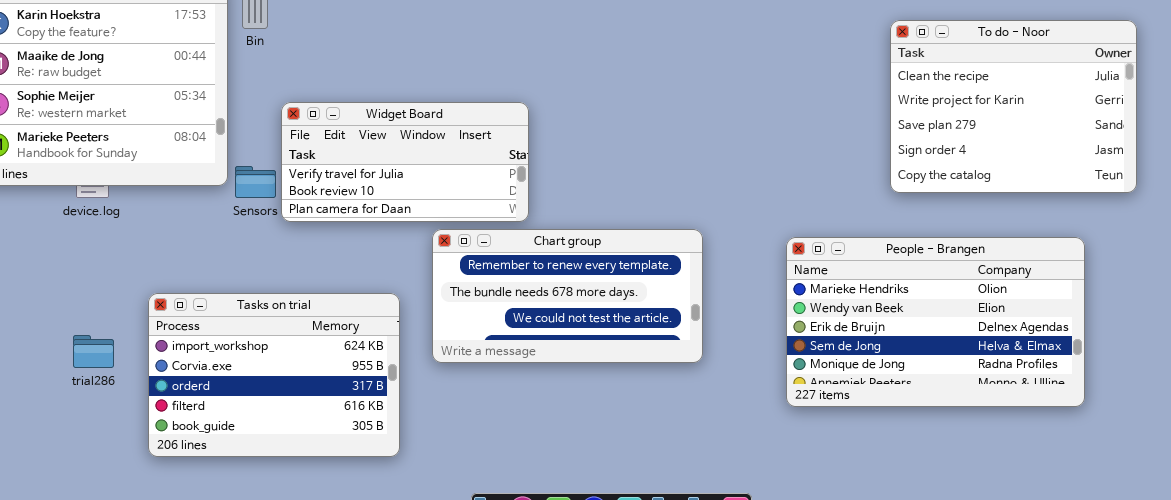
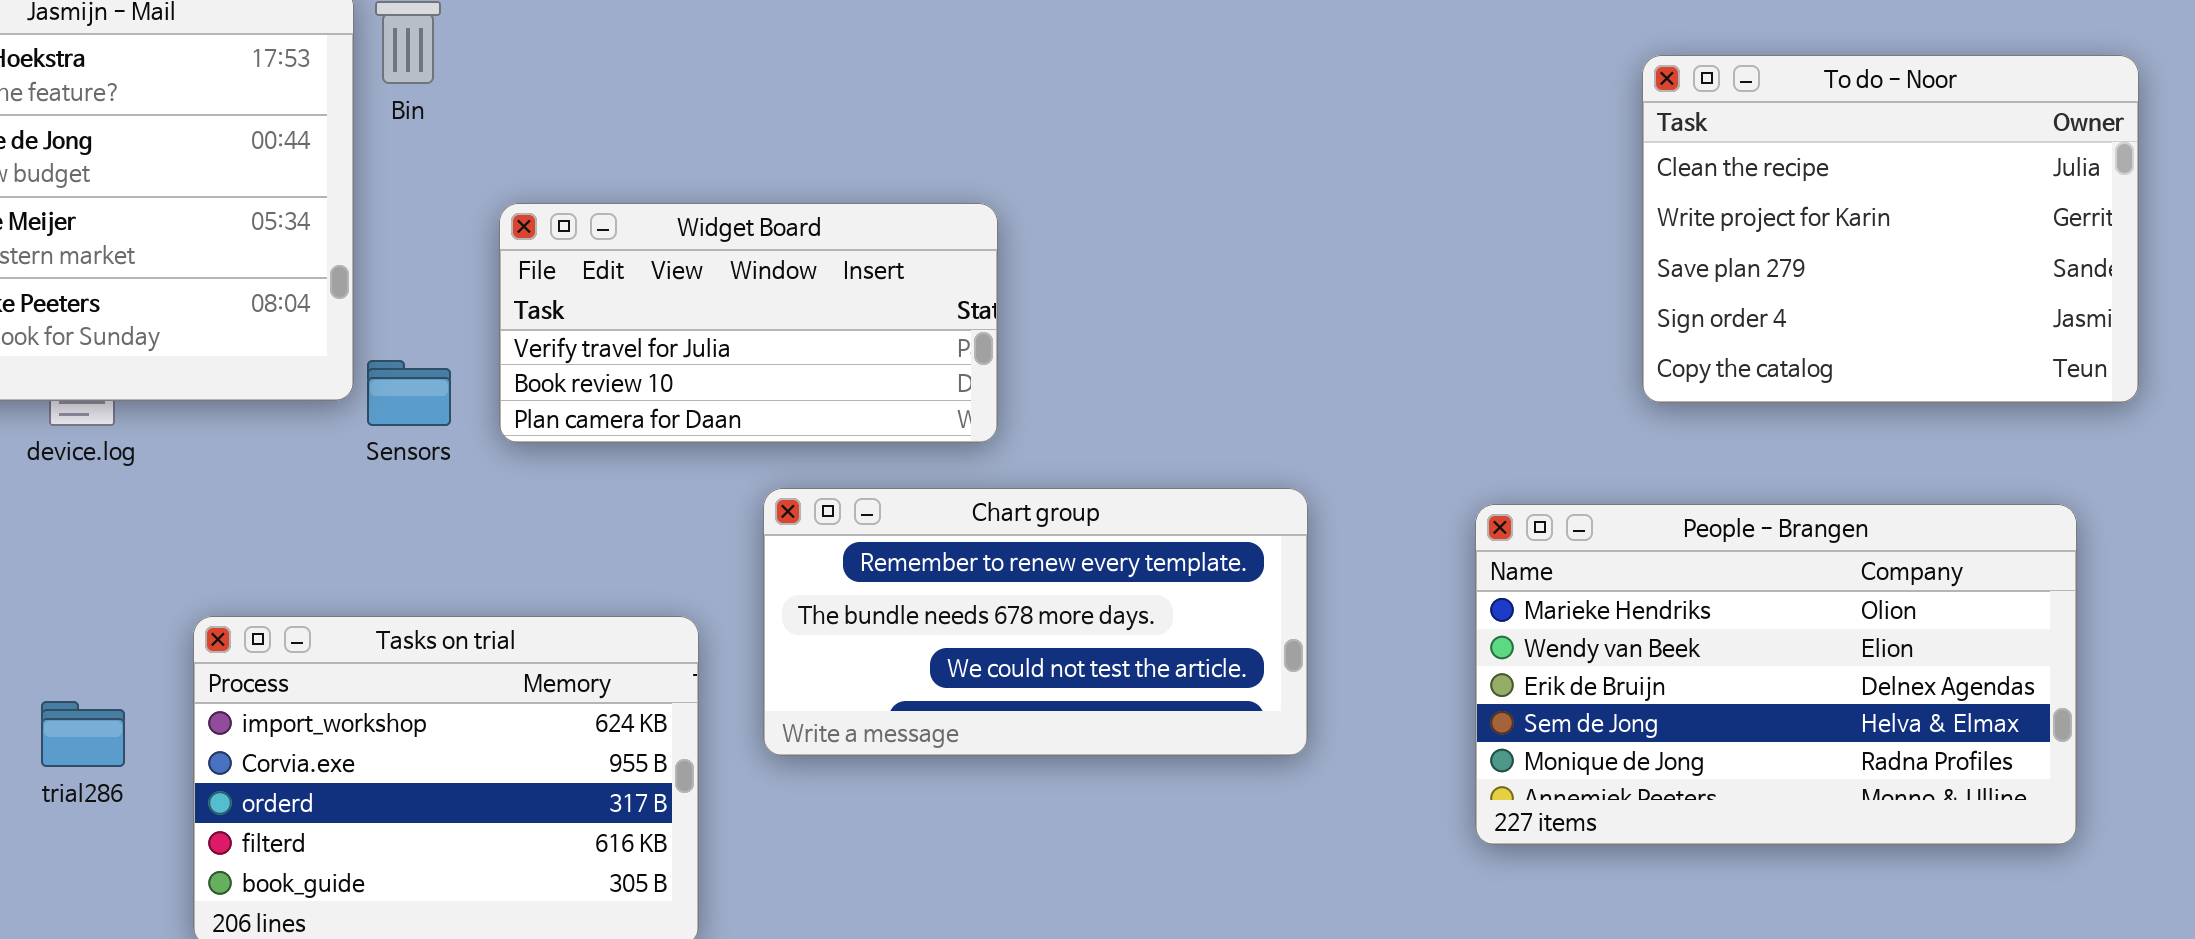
To do - Noor: [890,20,1137,193] -> [1642,55,2139,403], moved
Widget Board: [281,102,529,222] -> [499,203,998,443], moved

